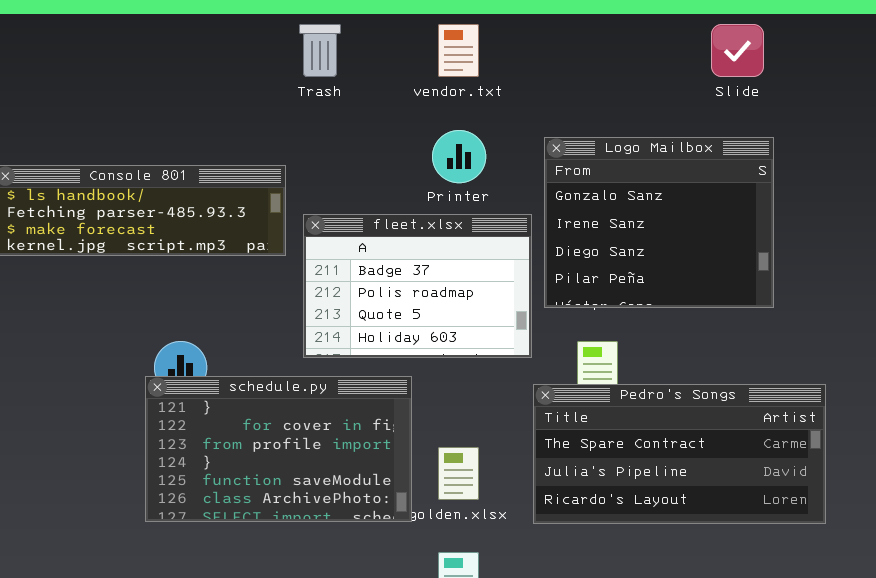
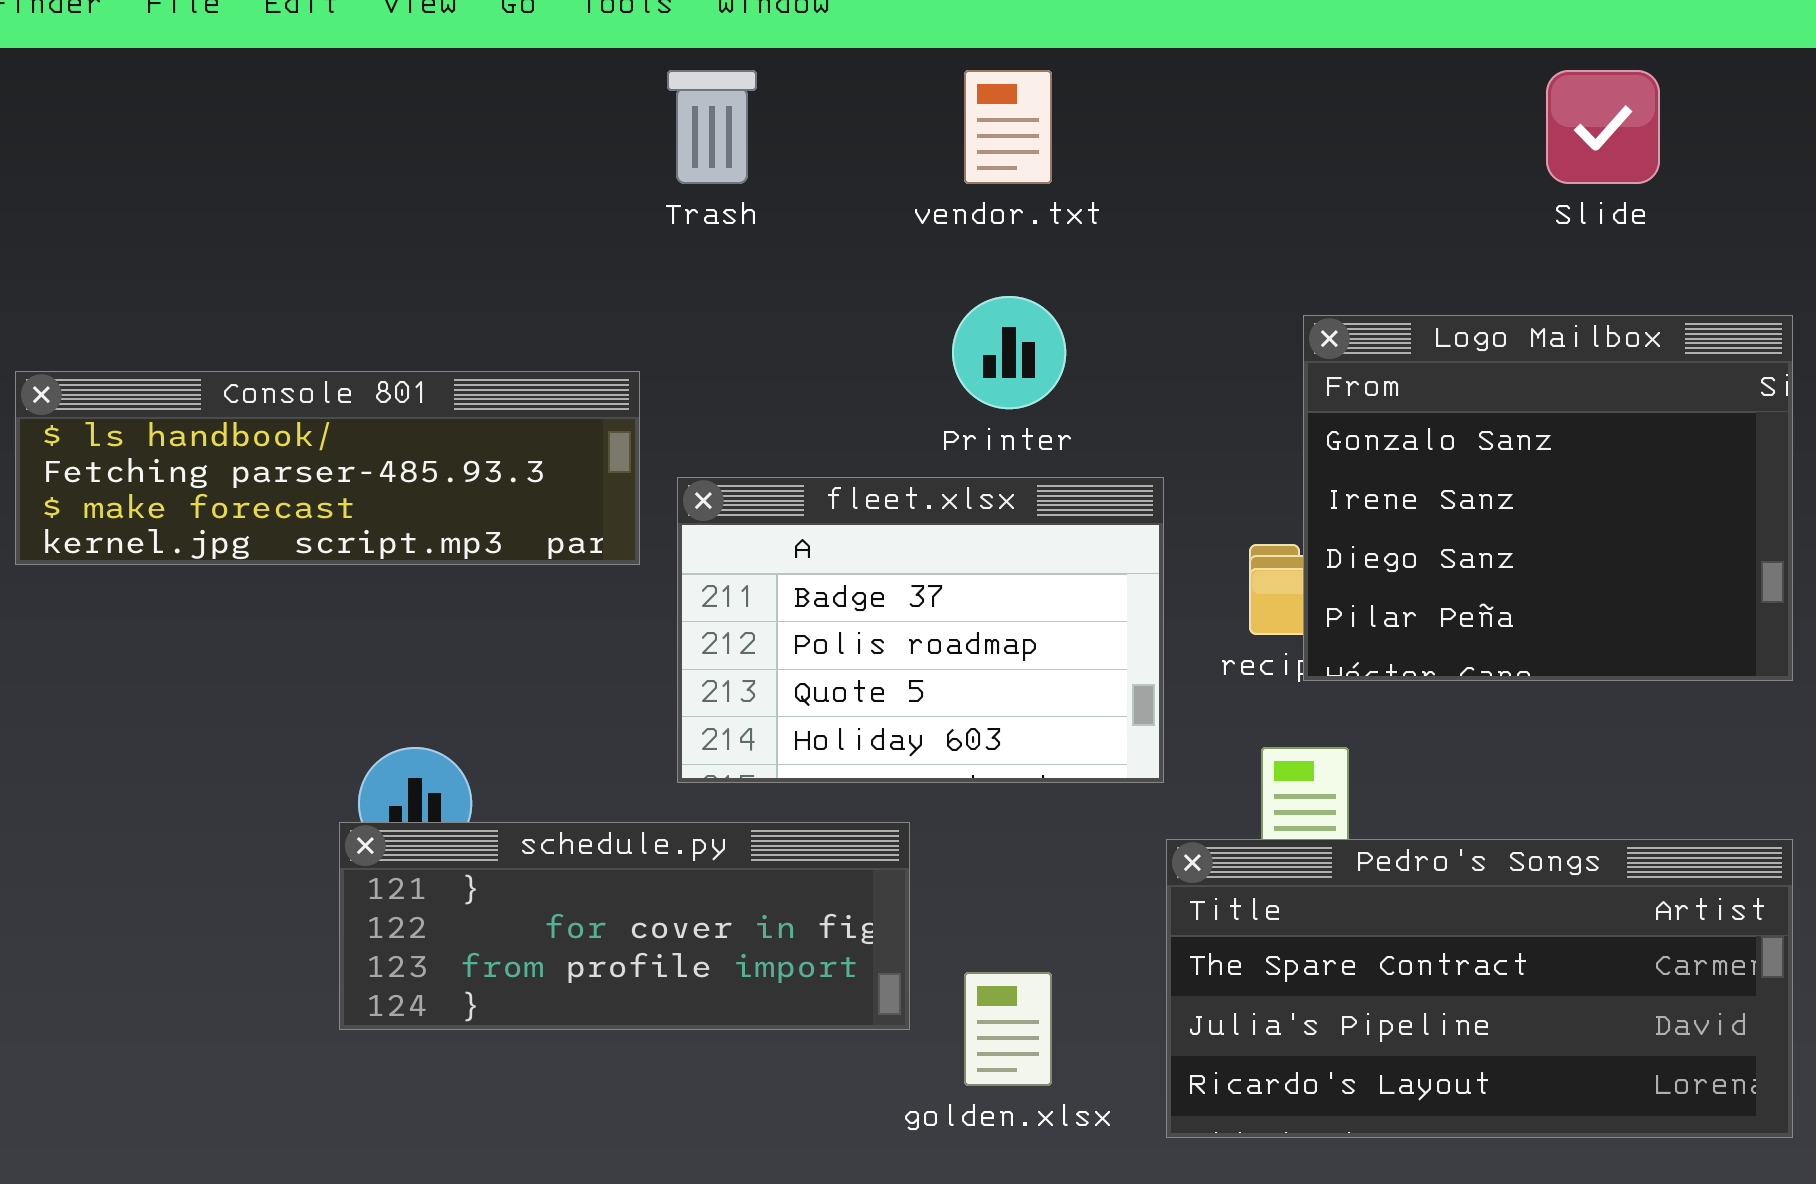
Logo Mailbox: [544,137,774,308] -> [1303,315,1793,681], moved
schedule.py: [145,376,412,522] -> [339,822,910,1030], resized

